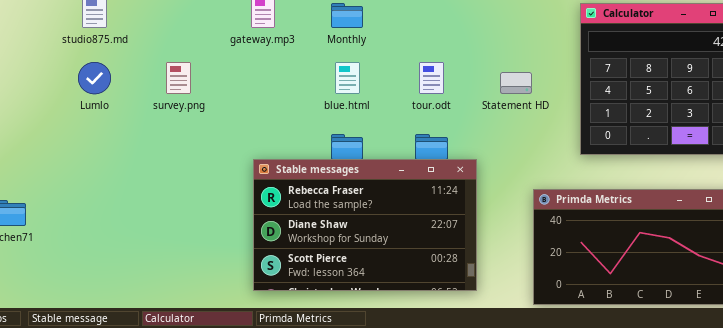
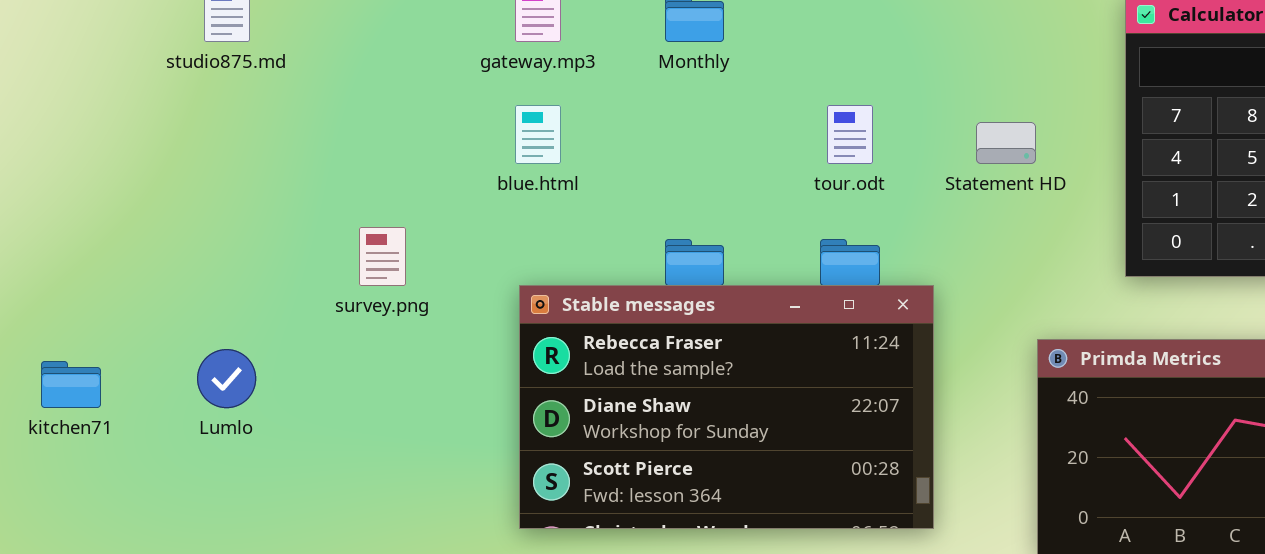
Lumlo: [78,62,111,94] -> [197,349,256,408], moved
survey.png: [166,62,191,94] -> [359,227,406,286], moved
blue.html: [335,62,360,94] -> [515,105,561,164], moved

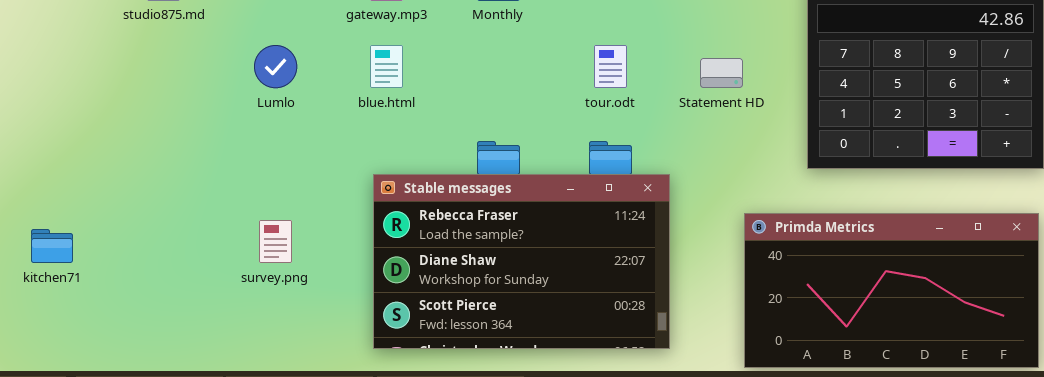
survey.png: [359,227,406,286] -> [259,220,292,263], moved
Lumlo: [197,349,256,408] -> [254,45,297,88], moved

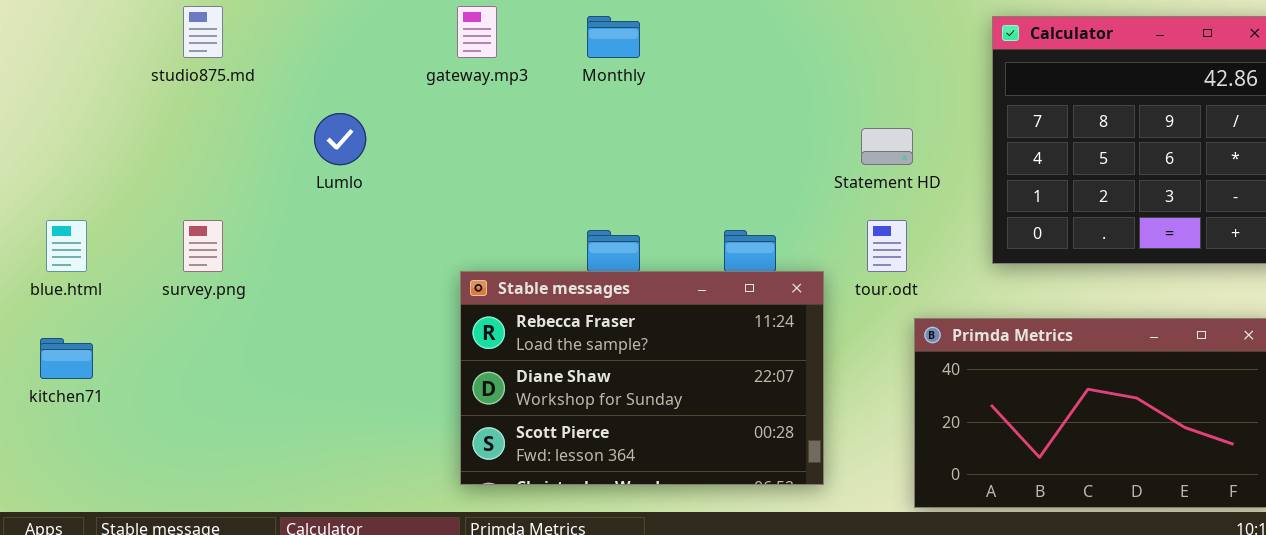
blue.html: [370,45,403,88] -> [46,220,87,272], moved
tour.odt: [594,45,627,88] -> [867,220,907,272], moved
survey.png: [259,220,292,263] -> [183,220,223,272], moved

